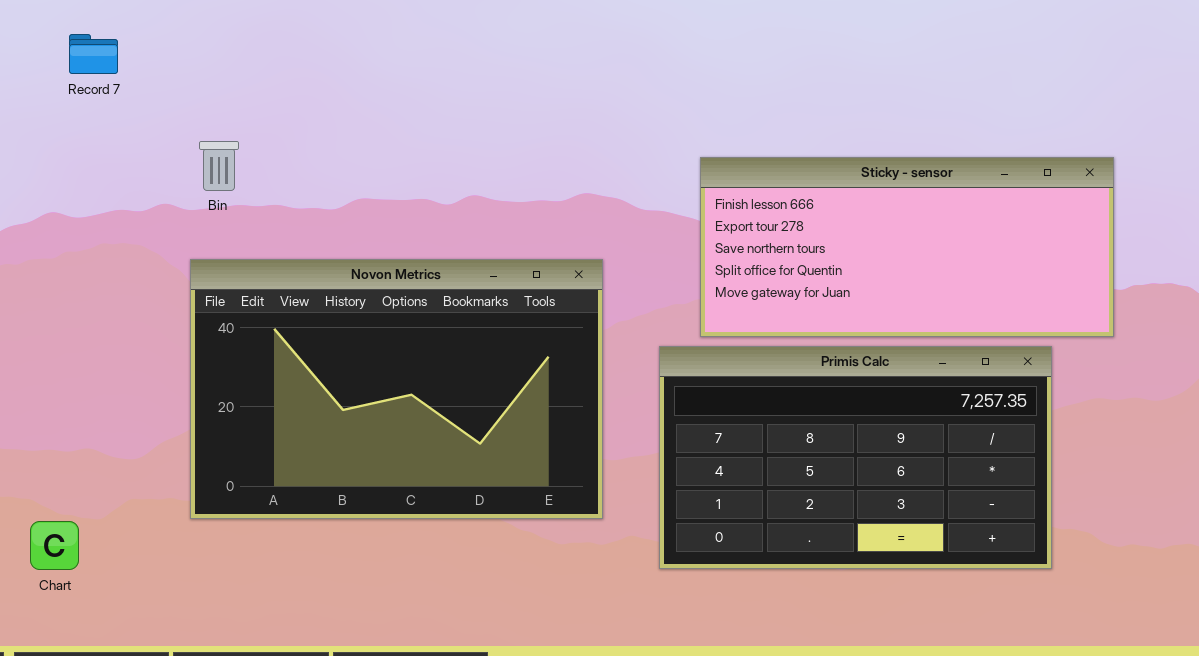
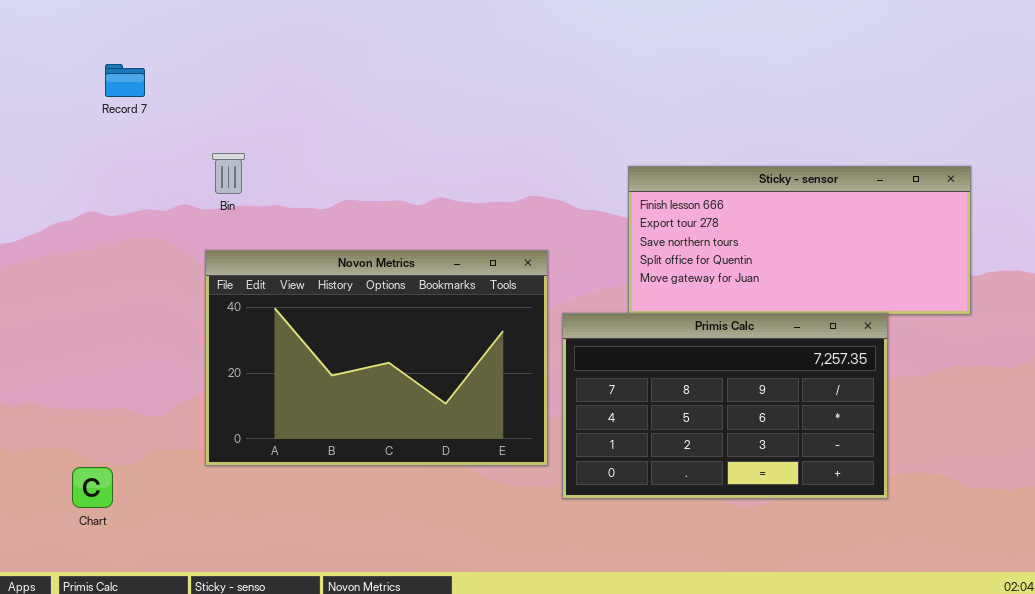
Primis Calc: [659,346,1052,569] -> [562,313,888,499], moved

